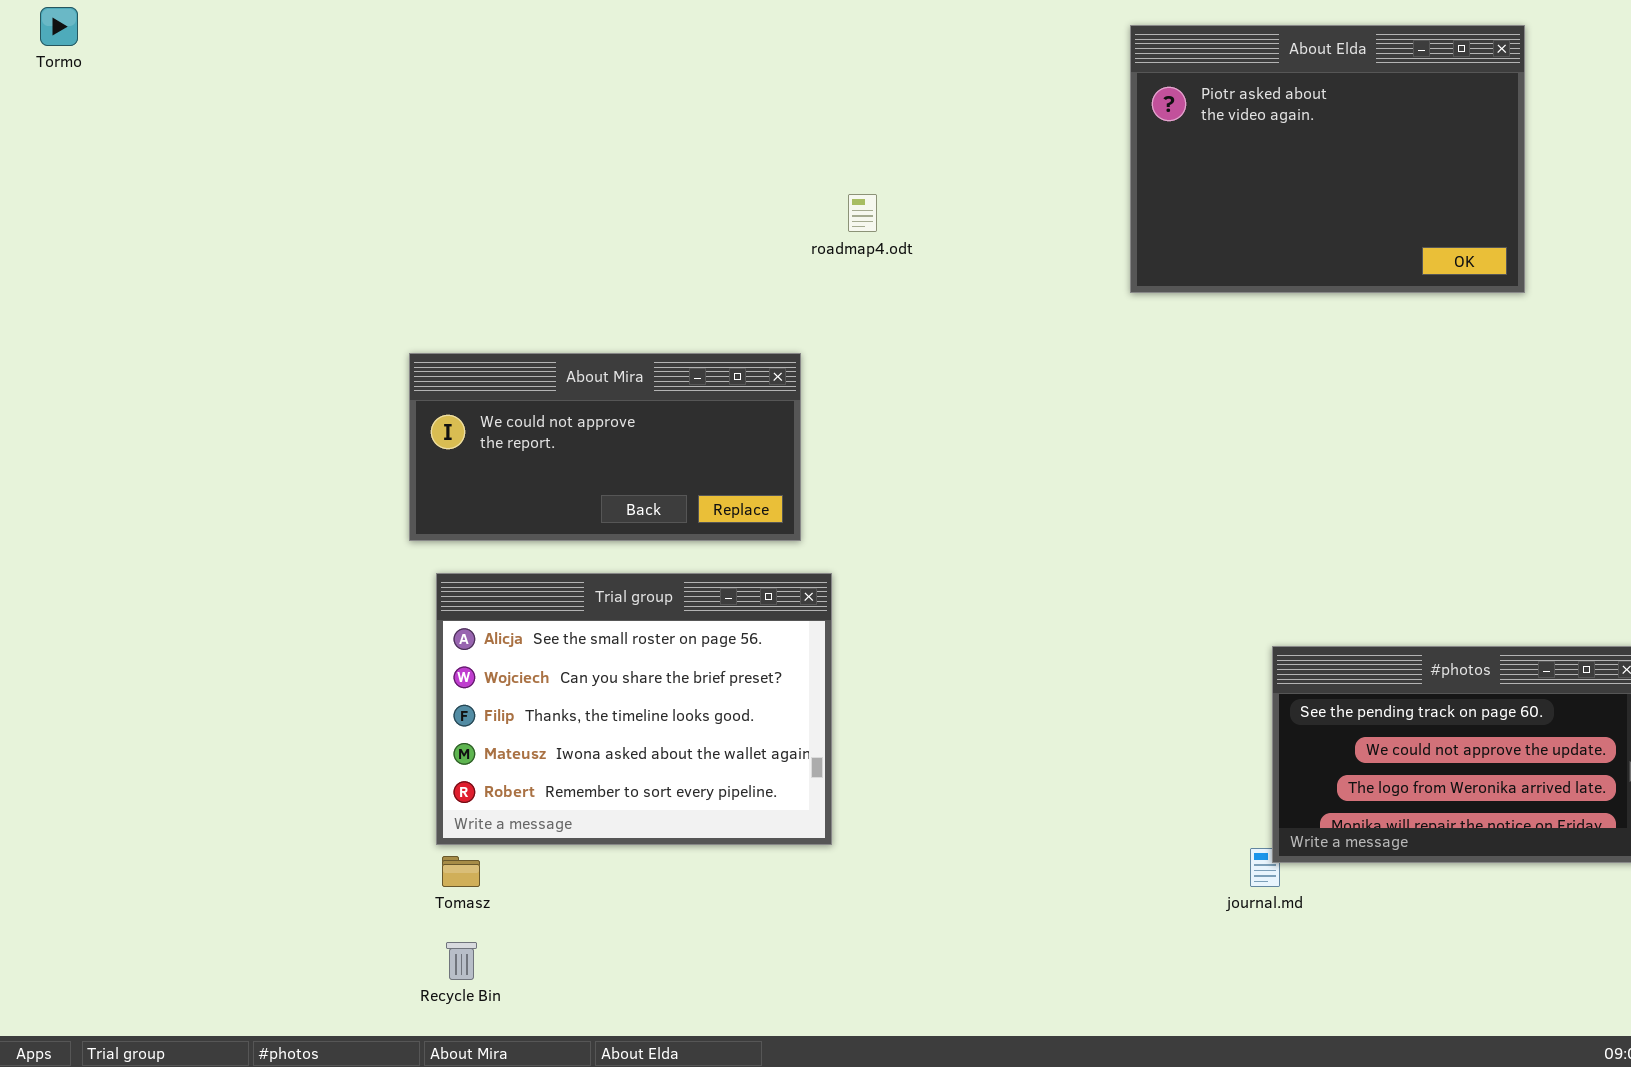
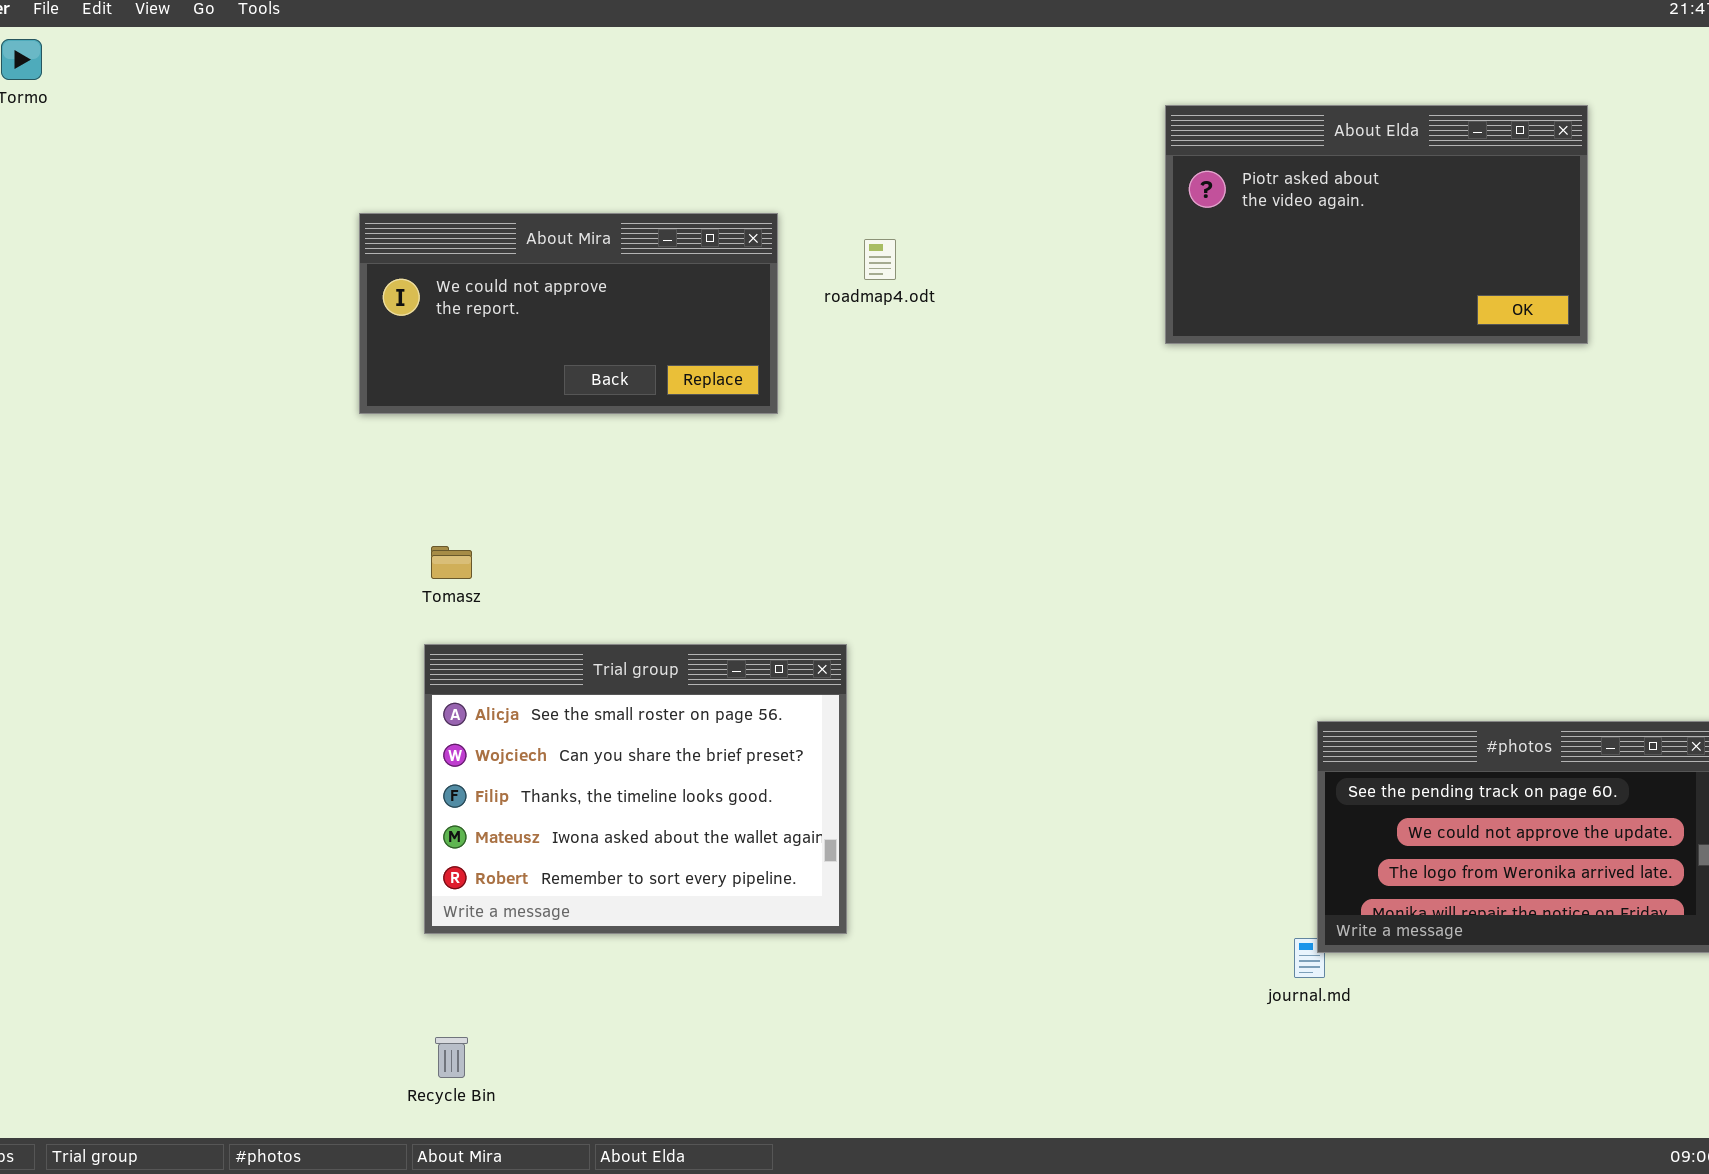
About Elda: [1130,25,1525,293] -> [1165,105,1588,344], resized
About Mira: [409,353,801,541] -> [359,213,778,414], moved
Tomasz: [442,856,480,887] -> [431,546,472,579], moved

